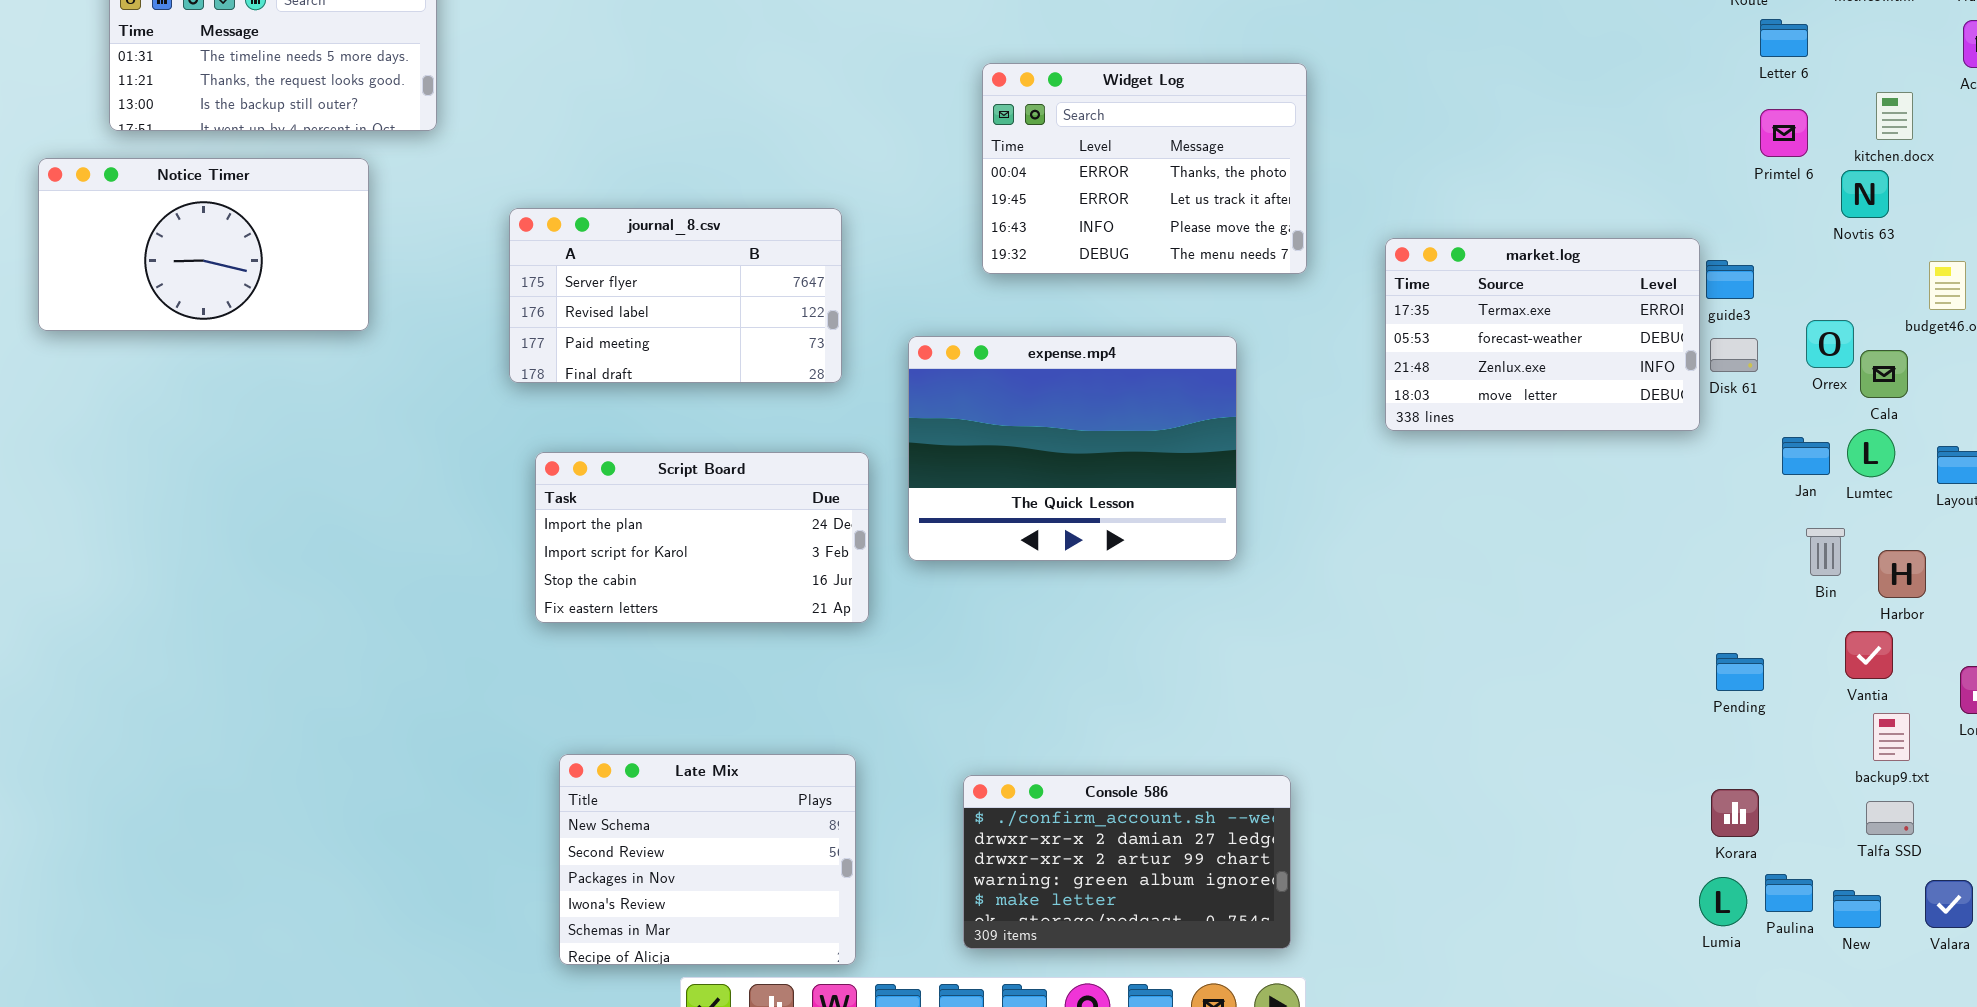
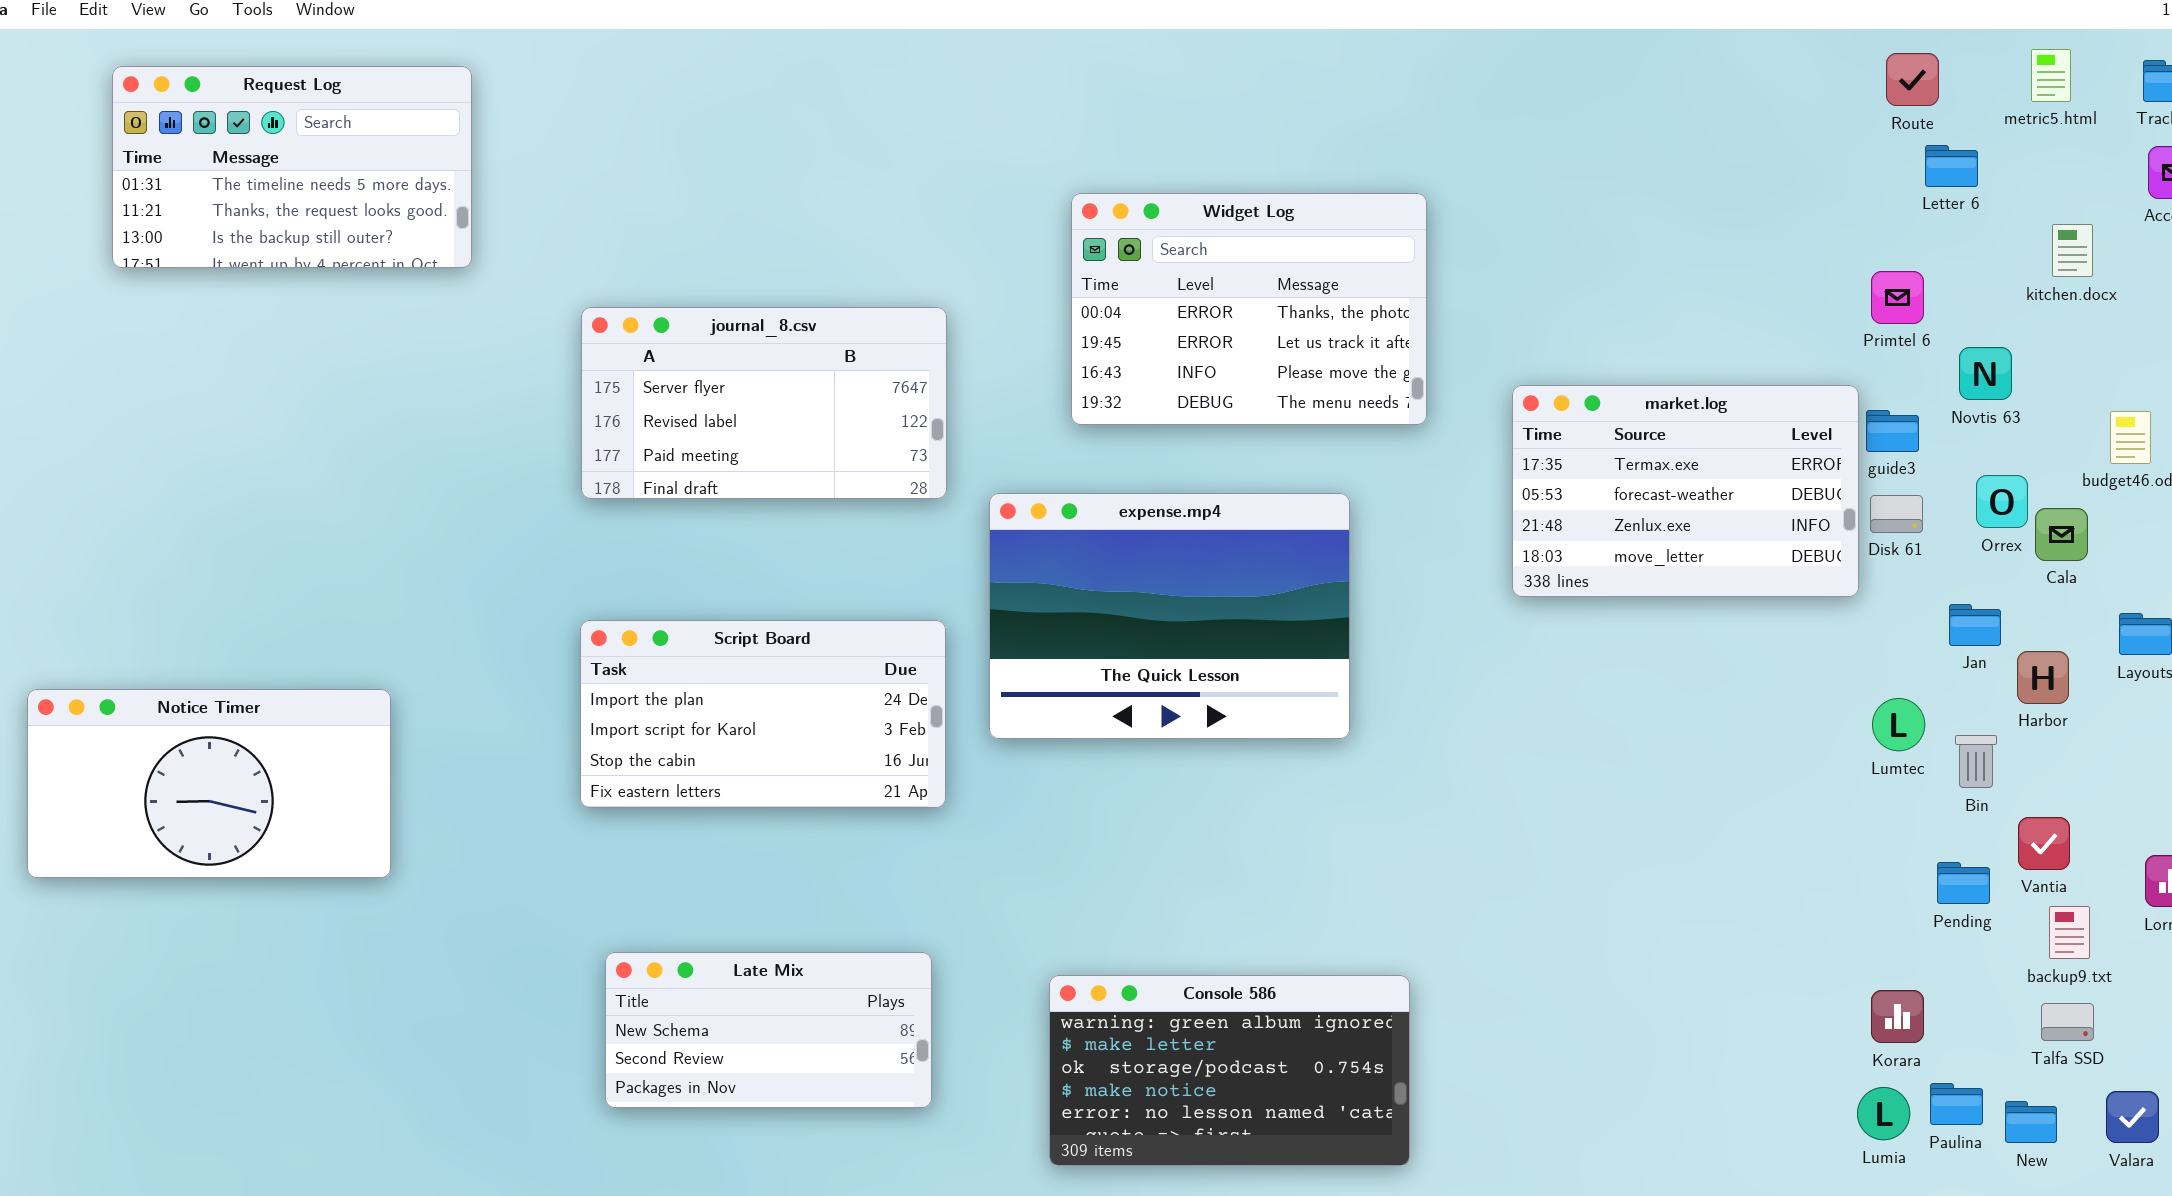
Primtel 6: [1760,109,1808,157] -> [1871,271,1924,324], moved
Notice Timer: [38,158,369,331] -> [27,689,391,878], moved
Novtis 63: [1841,170,1889,218] -> [1959,347,2012,400], moved
journal_8.csv: [509,208,842,383] -> [581,307,947,499], moved
Lumtec: [1847,429,1895,477] -> [1872,698,1925,751], moved
Bin: [1806,528,1845,576] -> [1955,735,1997,788], moved
Harbor: [1878,550,1926,598] -> [2017,651,2069,704], moved
Pending: [1716,653,1764,691] -> [1937,862,1990,904], moved
Late Mix: [559,754,856,965] -> [605,952,932,1108], resized
Console 586: [963,775,1291,949] -> [1049,975,1410,1166], scrolled down 3 rows

